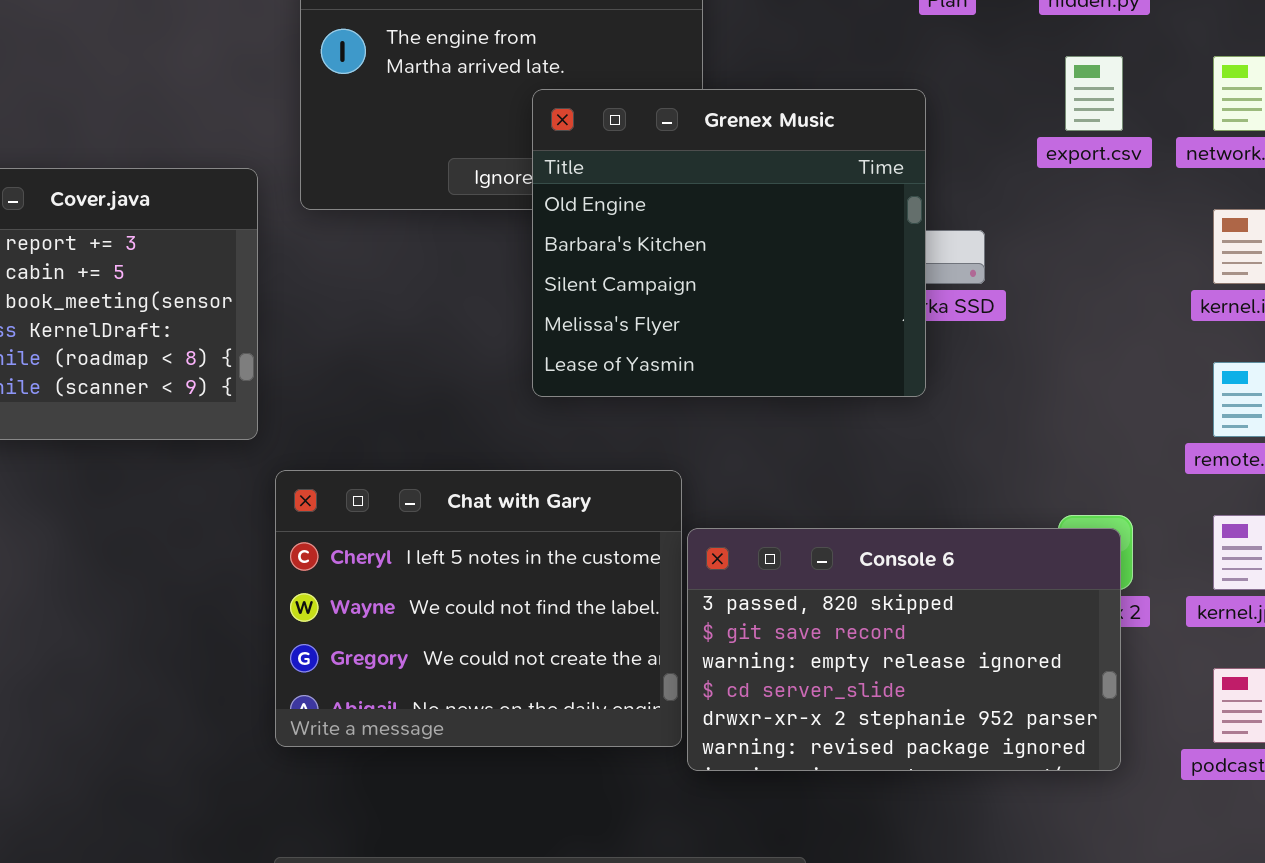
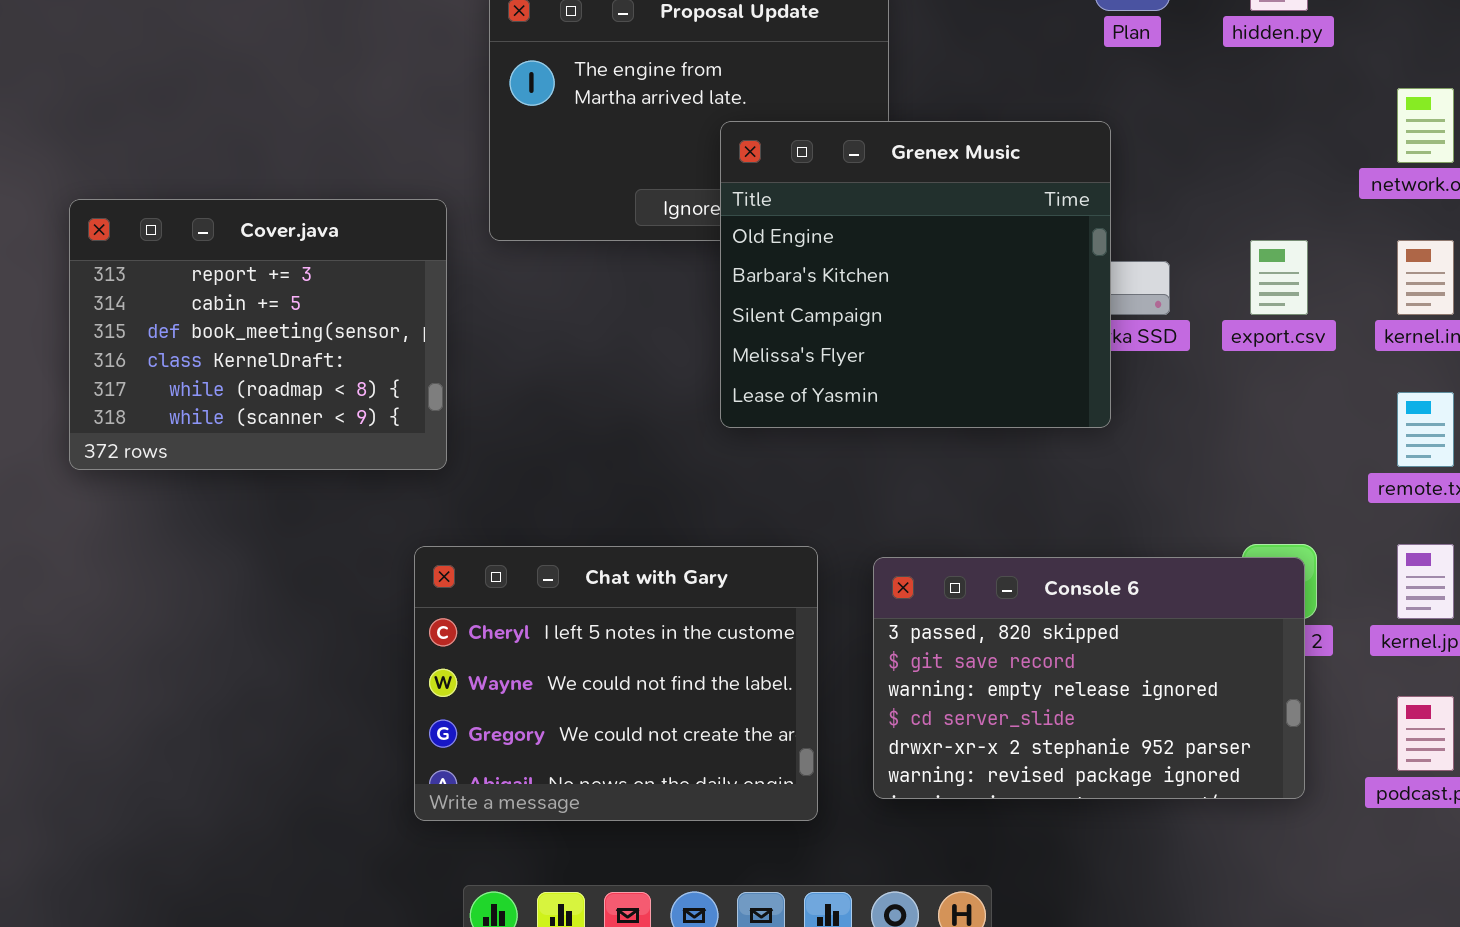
export.csv: [1065,56,1123,131] -> [1250,240,1308,315], moved
Chat with Gary: [275,470,682,747] -> [414,546,818,821], moved

